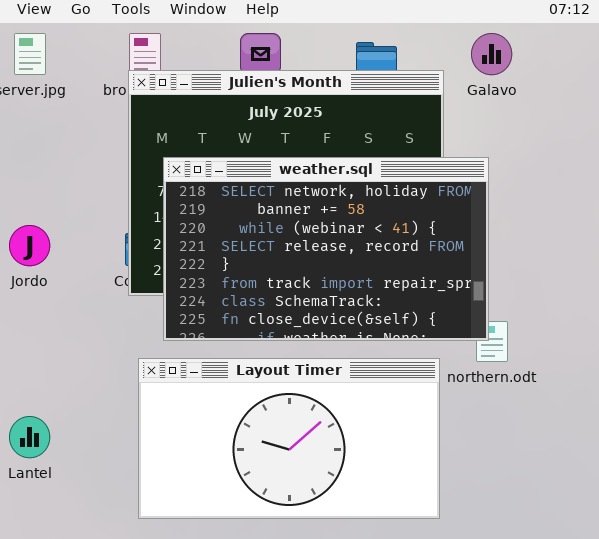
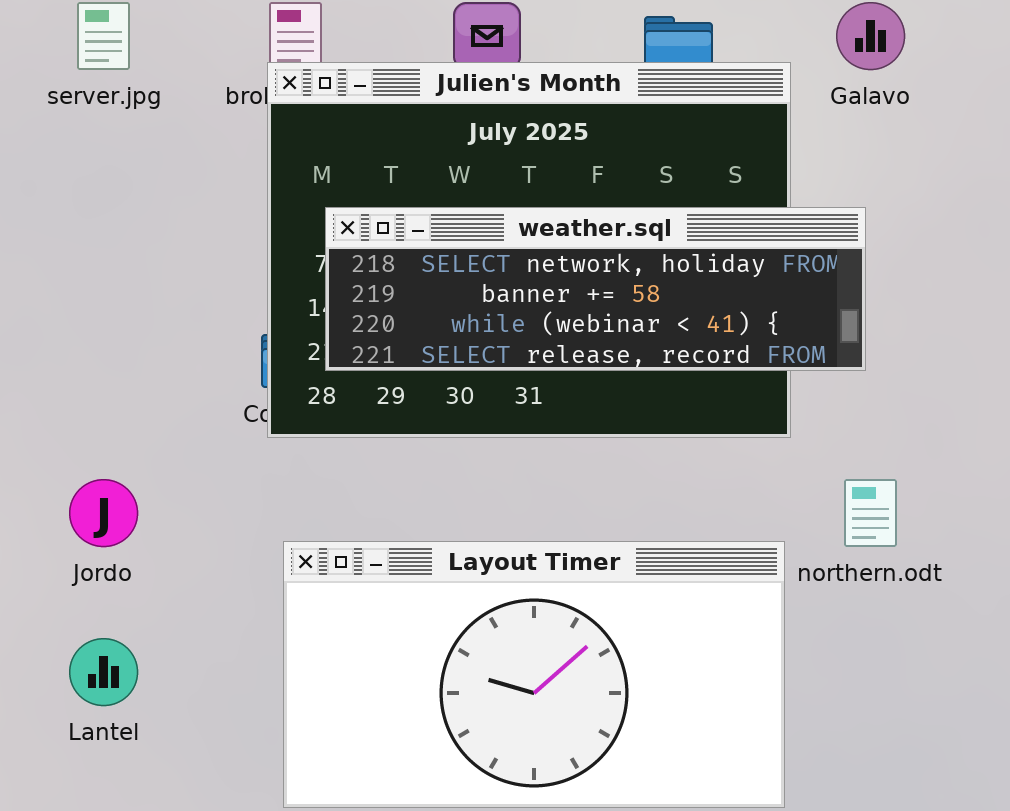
weather.sql: [163,157,489,341] -> [325,207,866,371], resized
Jordo: [9,225,50,266] -> [69,479,138,547], moved

